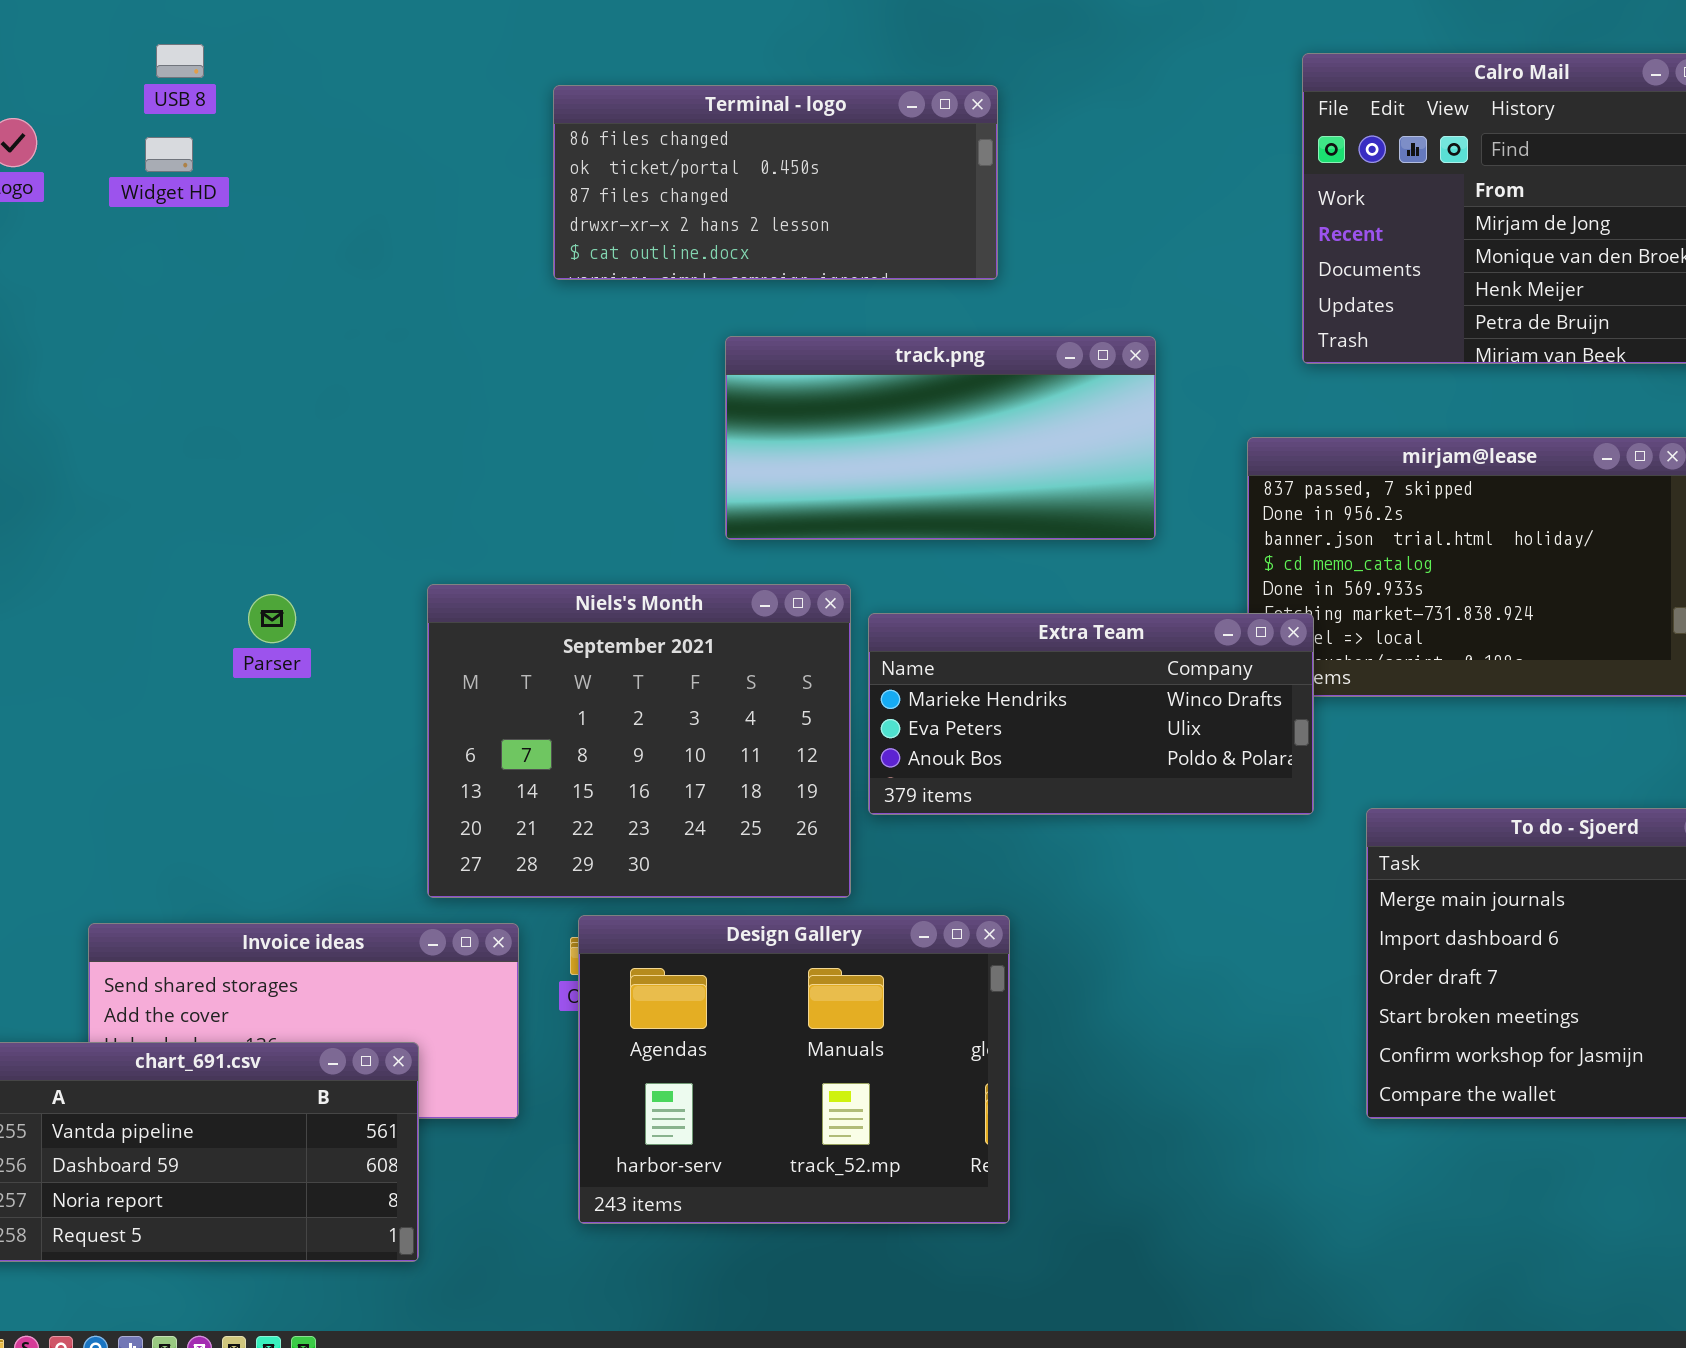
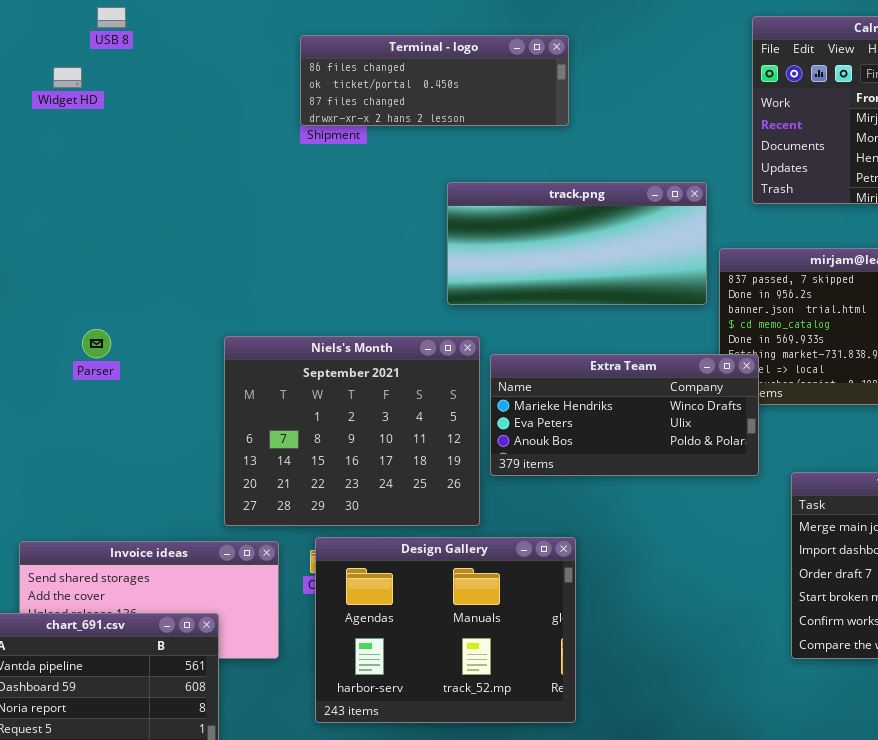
USB 8: [156,44,204,78] -> [97,7,126,28], moved
Terminal - logo: [553,85,998,280] -> [300,35,569,126], resized
track.png: [725,336,1156,540] -> [447,182,707,305], moved
Parser: [248,594,296,643] -> [82,329,111,358], moved

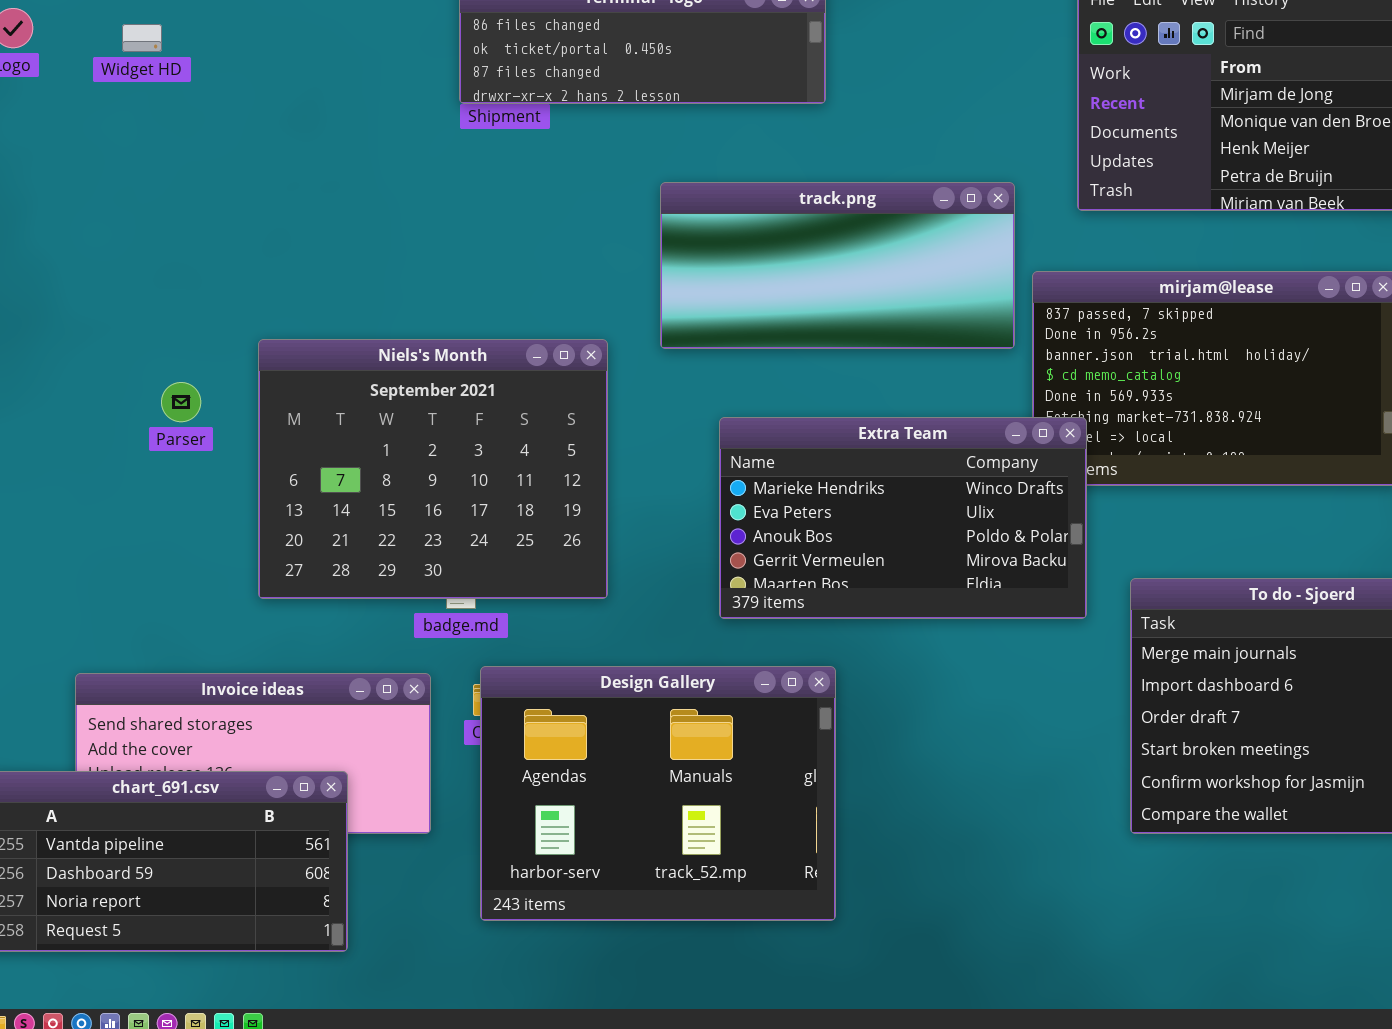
Niels's Month: [224,336,480,526] -> [258,339,608,599], moved
Extra Team: [490,354,759,476] -> [719,417,1087,619], resized

